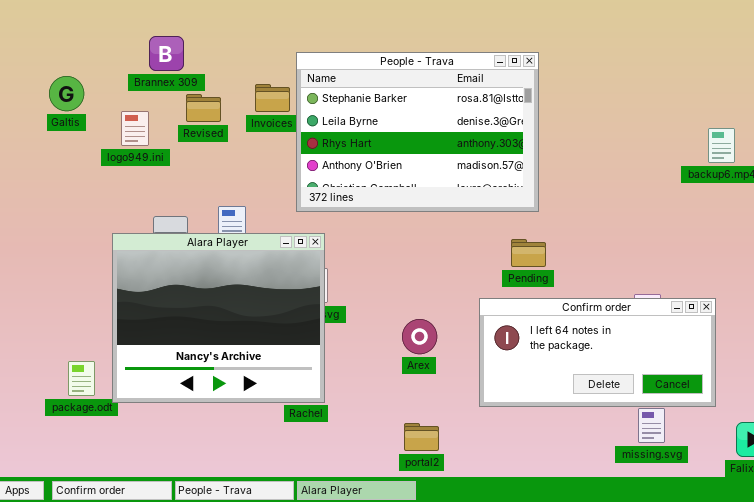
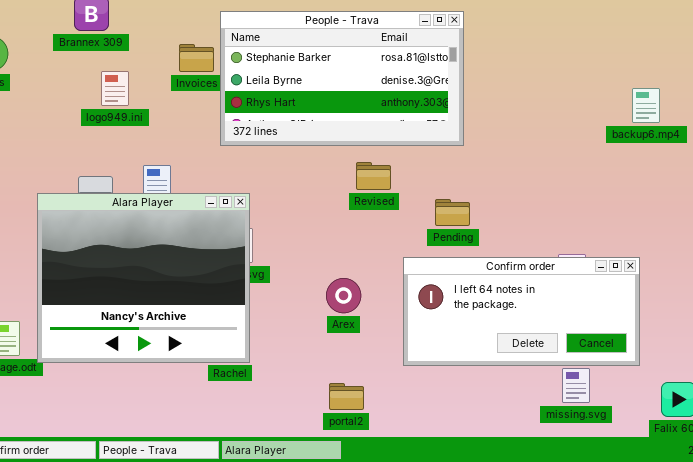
People - Trava: [296,52,539,212] -> [220,11,464,146], resized
Revised: [186,94,221,122] -> [356,162,391,190], moved
logo949.ini: [121,111,149,146] -> [101,71,129,106], moved

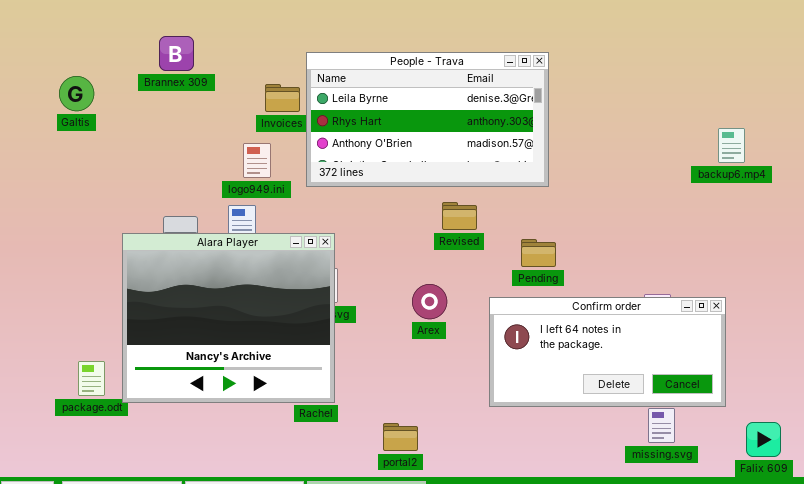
People - Trava: [220,11,464,146] -> [306,52,549,187], scrolled down 1 row
logo949.ini: [101,71,129,106] -> [243,143,271,178], moved
Arex: [326,278,361,313] -> [412,284,447,319], moved
portal2: [329,383,364,410] -> [383,423,418,451], moved

